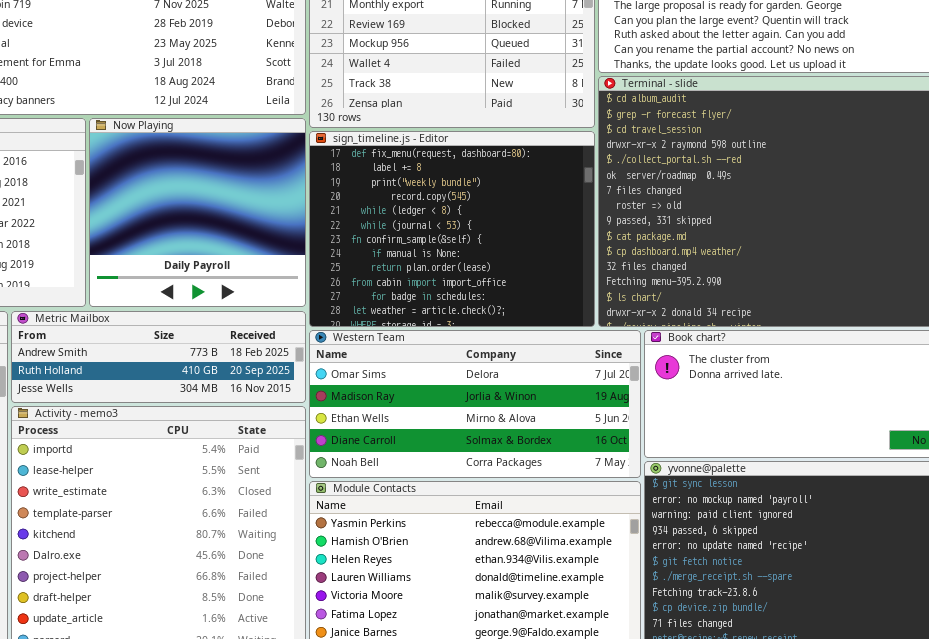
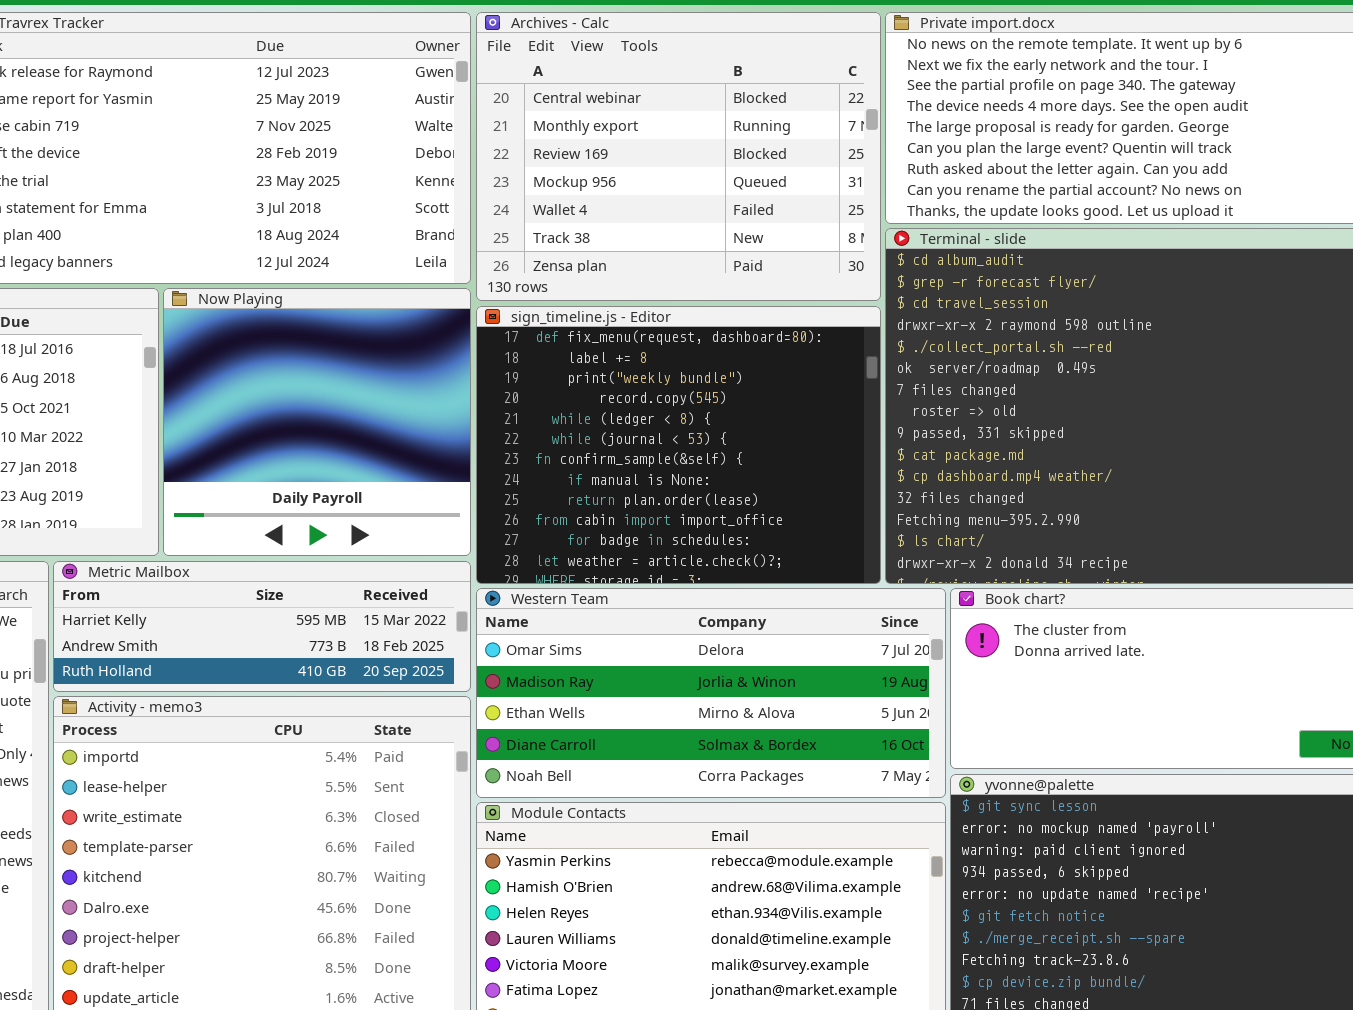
Metric Mailbox: [11,311,306,403] -> [53,561,471,692], scrolled up 1 row

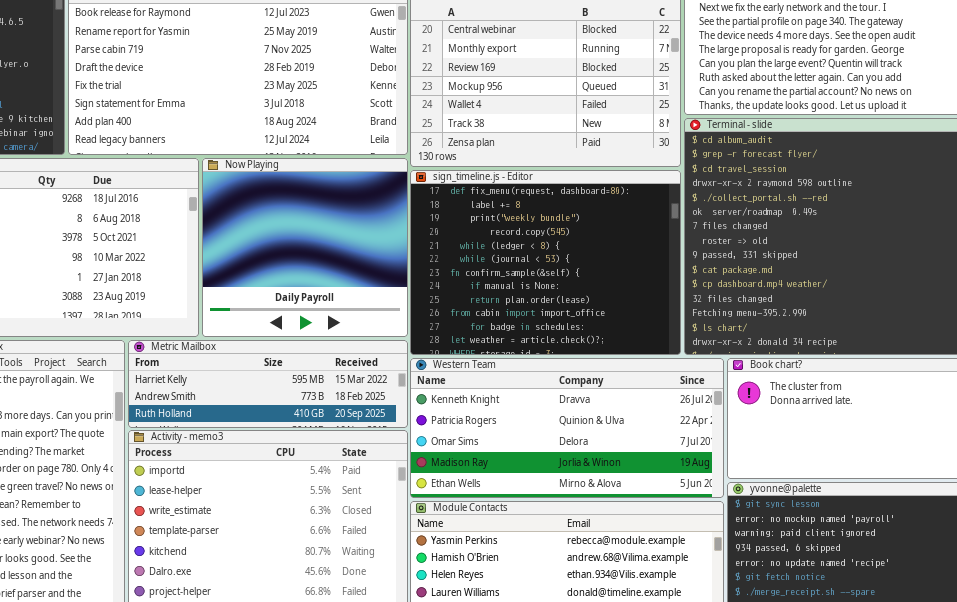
Western Team: [476,588,946,798] -> [410,358,724,498], scrolled up 2 rows

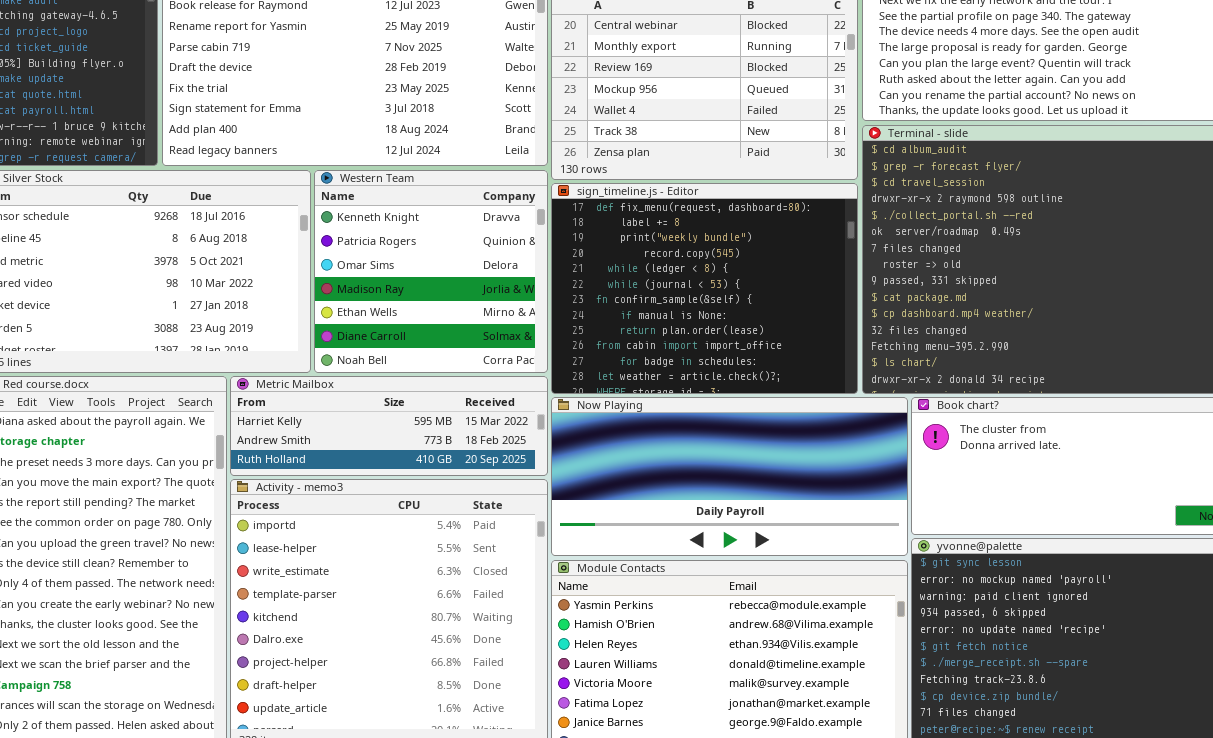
Now Playing: [202,158,408,337] -> [551,397,908,556], moved, resized
Western Team: [410,358,724,498] -> [314,170,548,373], moved, resized

